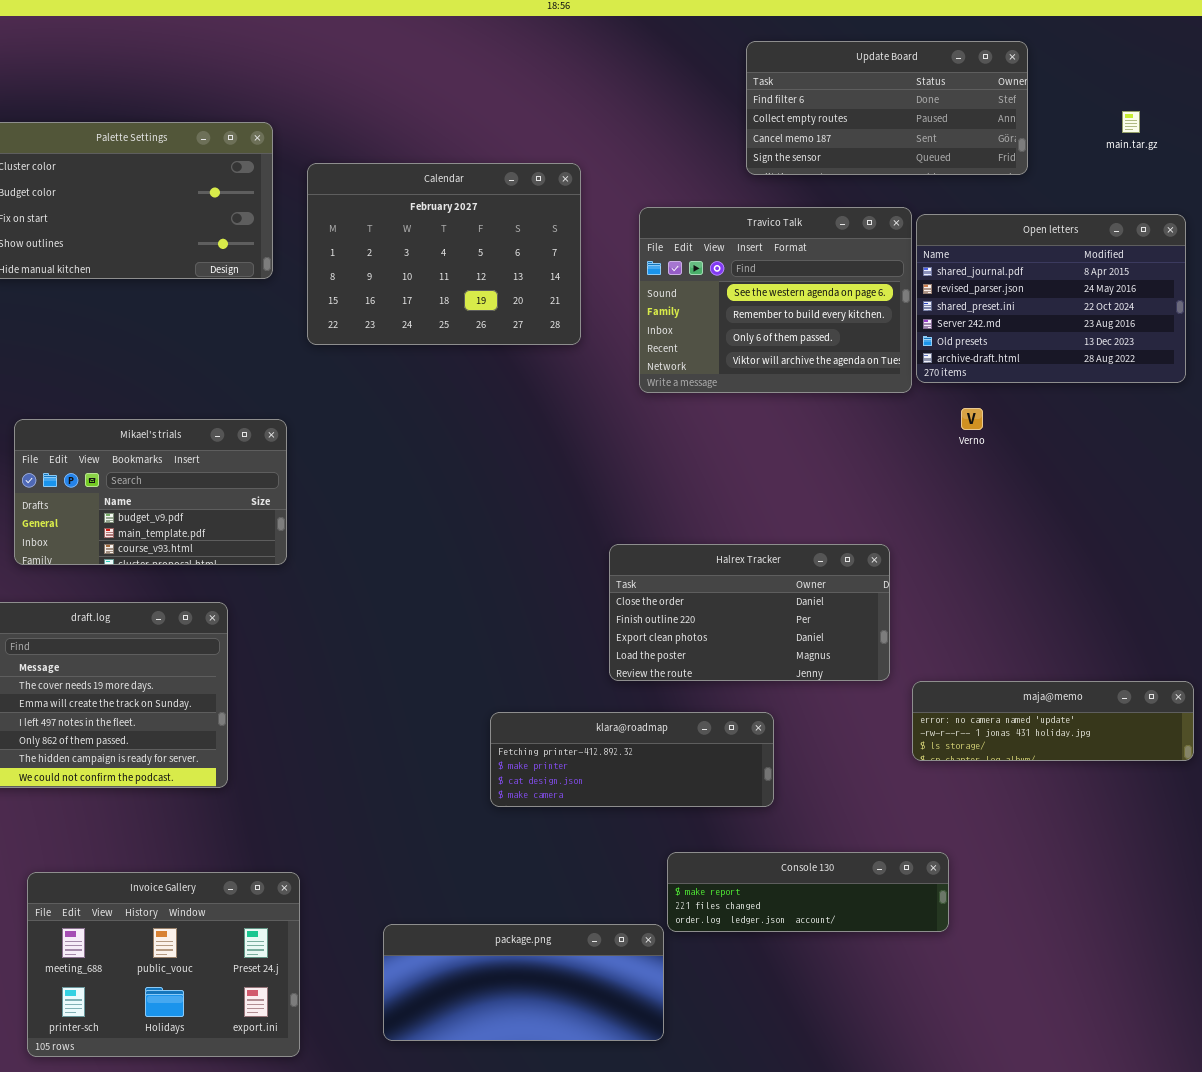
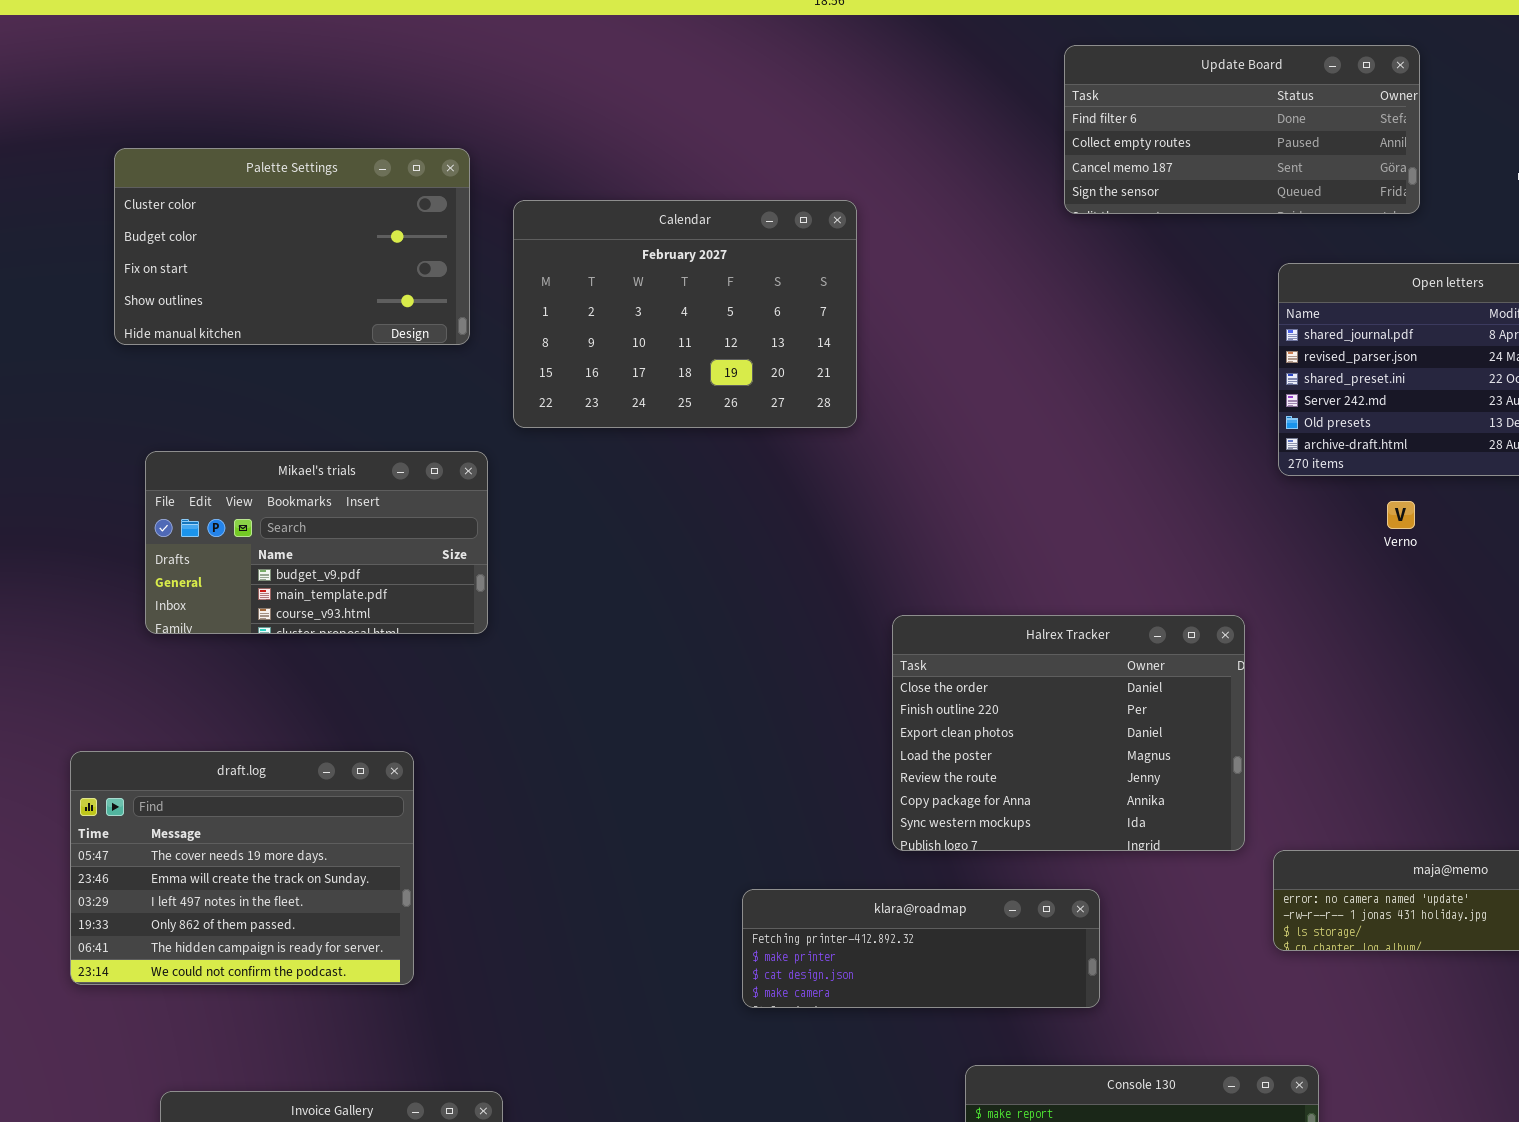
Travico Talk: [639,207,912,393] -> none, closed
Verno: [961,408,983,430] -> [1387,501,1415,529], moved
Mikael's trials: [14,419,287,565] -> [145,451,488,634], moved
Halrex Tracker: [609,544,890,681] -> [892,615,1245,851], resized

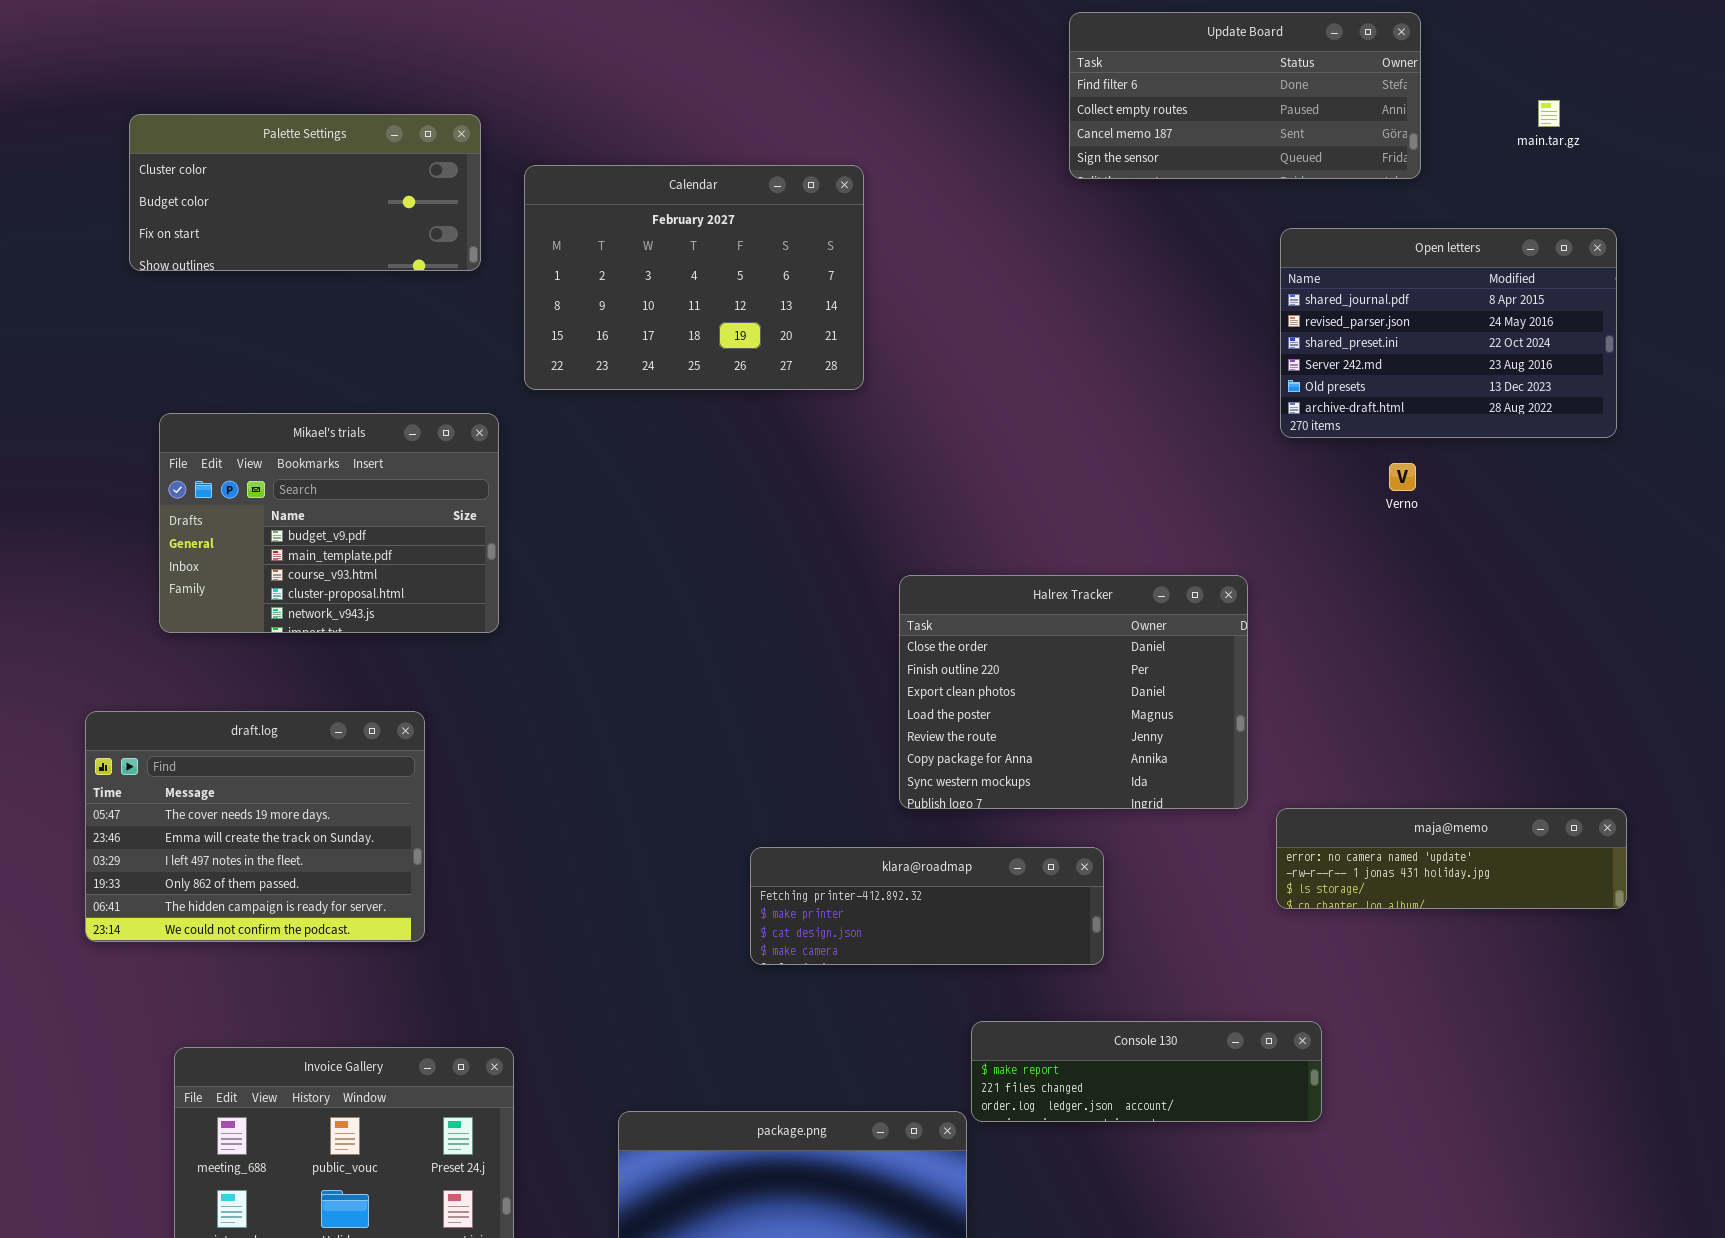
Palette Settings: [114,148,470,345] -> [129,114,481,271], resized
Mikael's trials: [145,451,488,634] -> [159,413,499,633], resized

